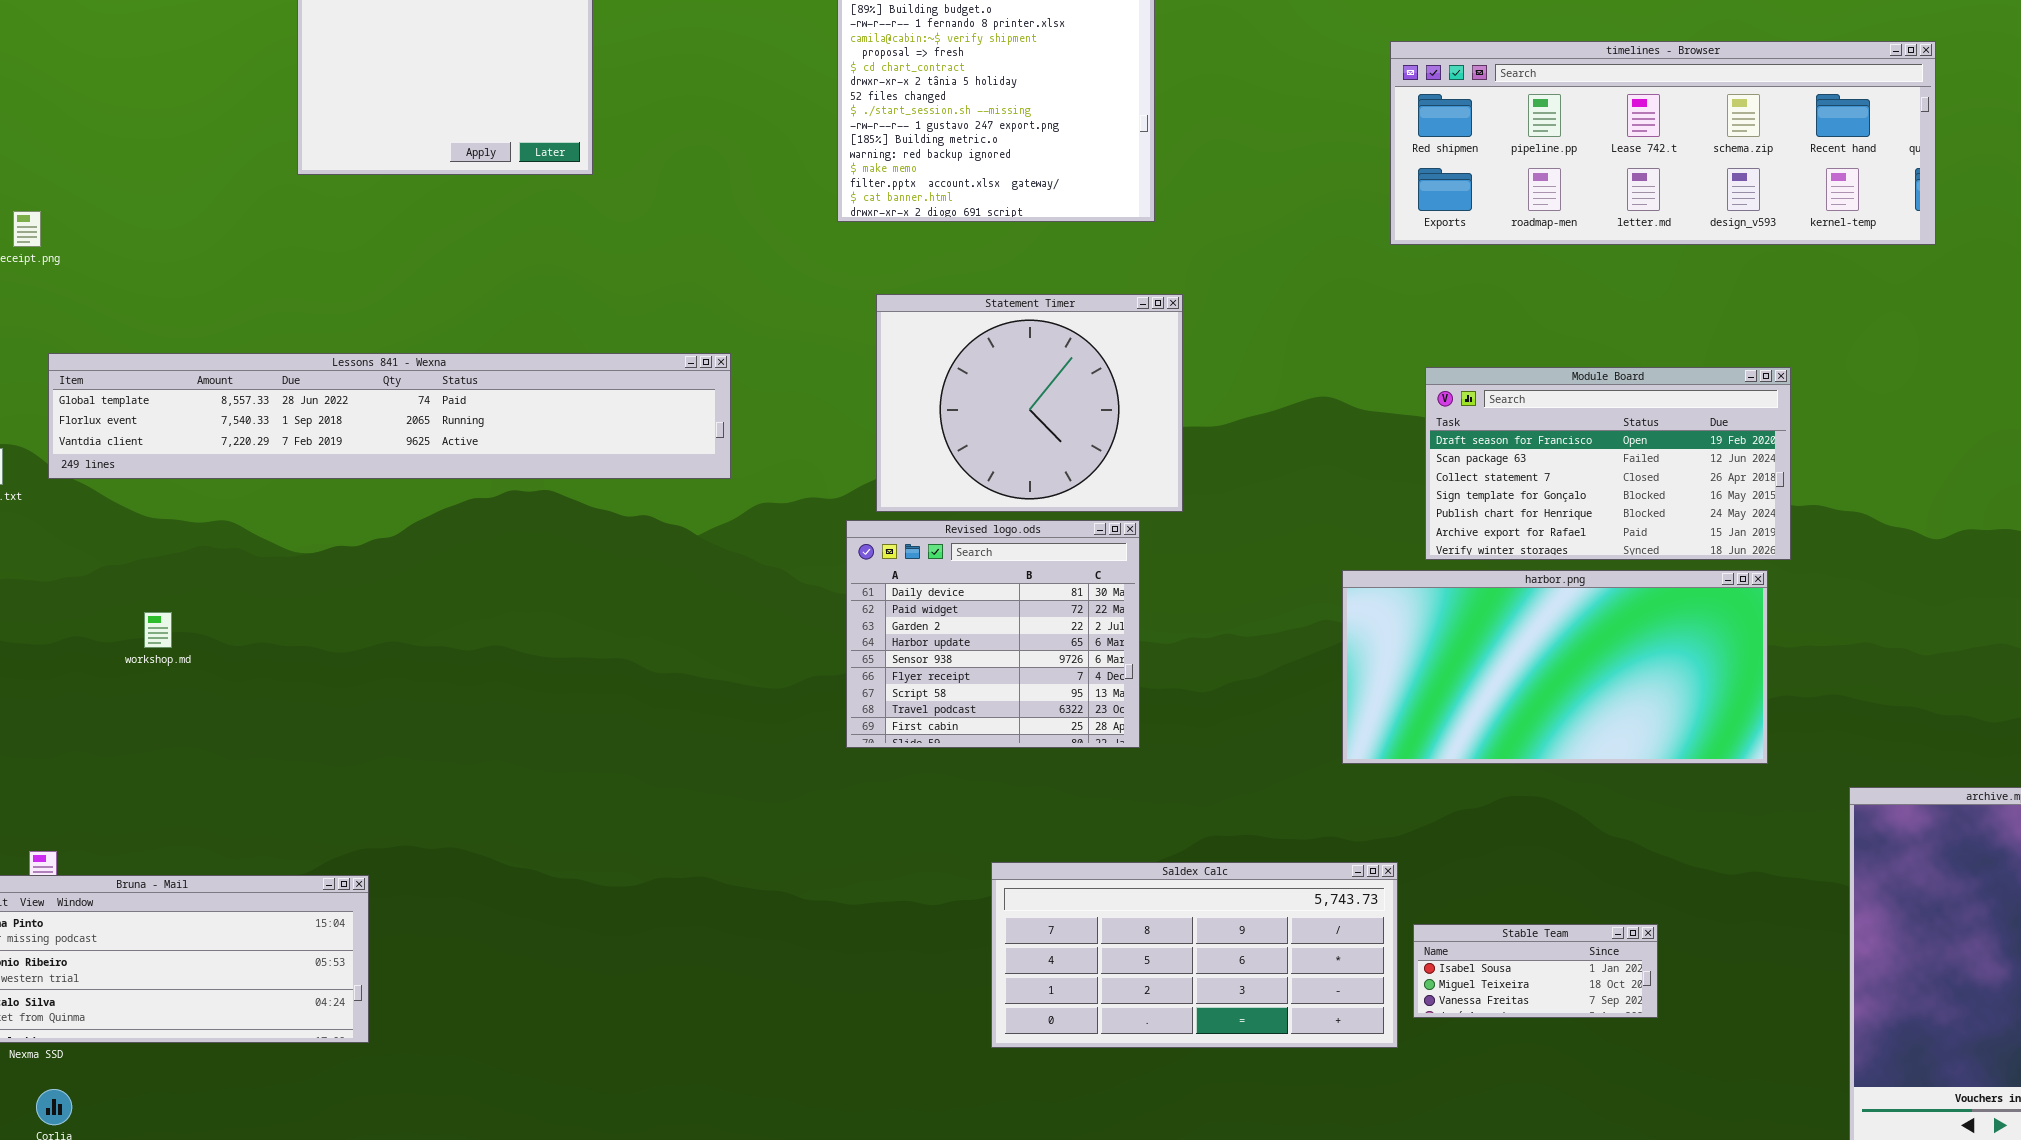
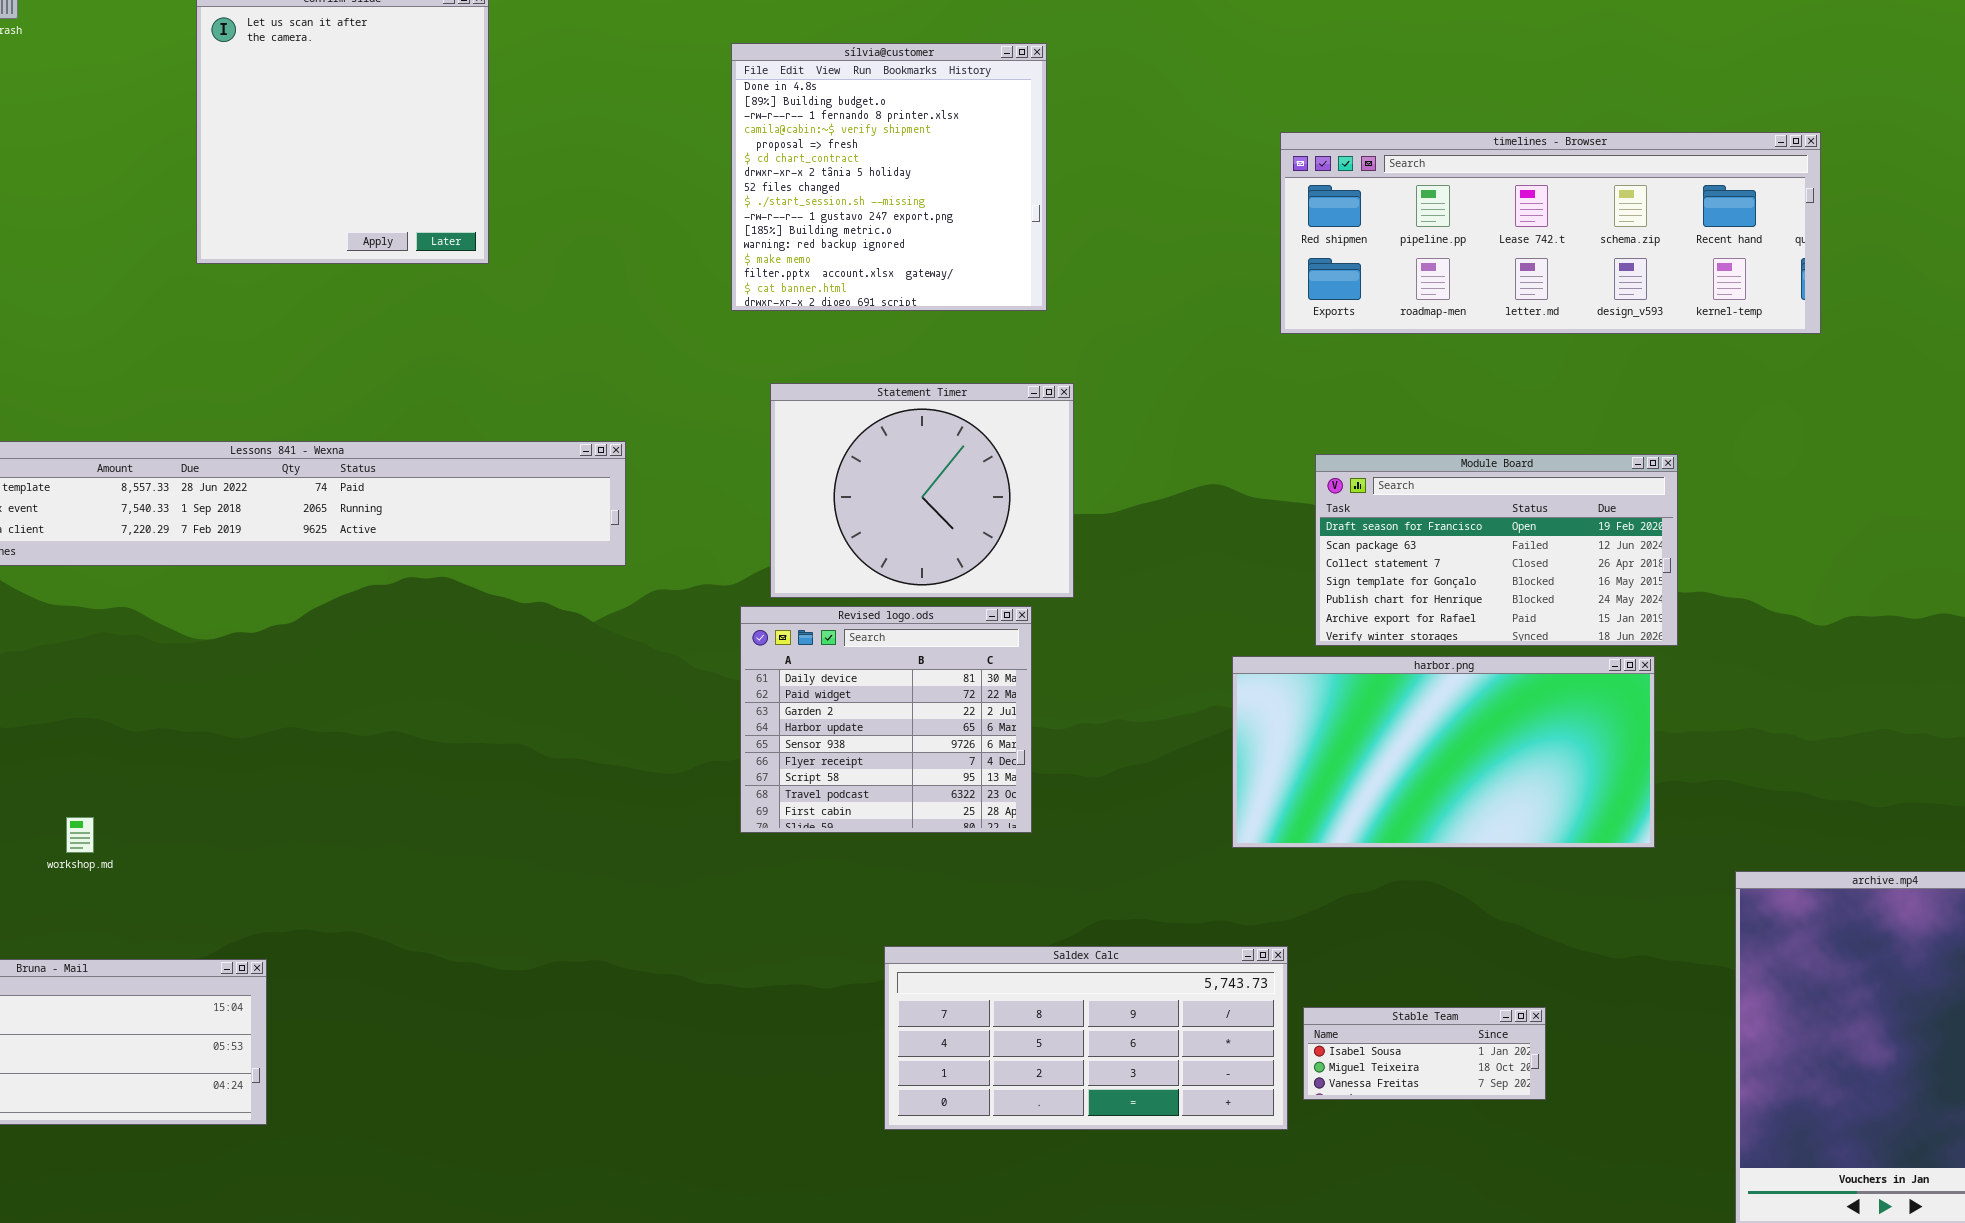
workshop.md: [144,612,172,648] -> [66,817,94,853], moved

